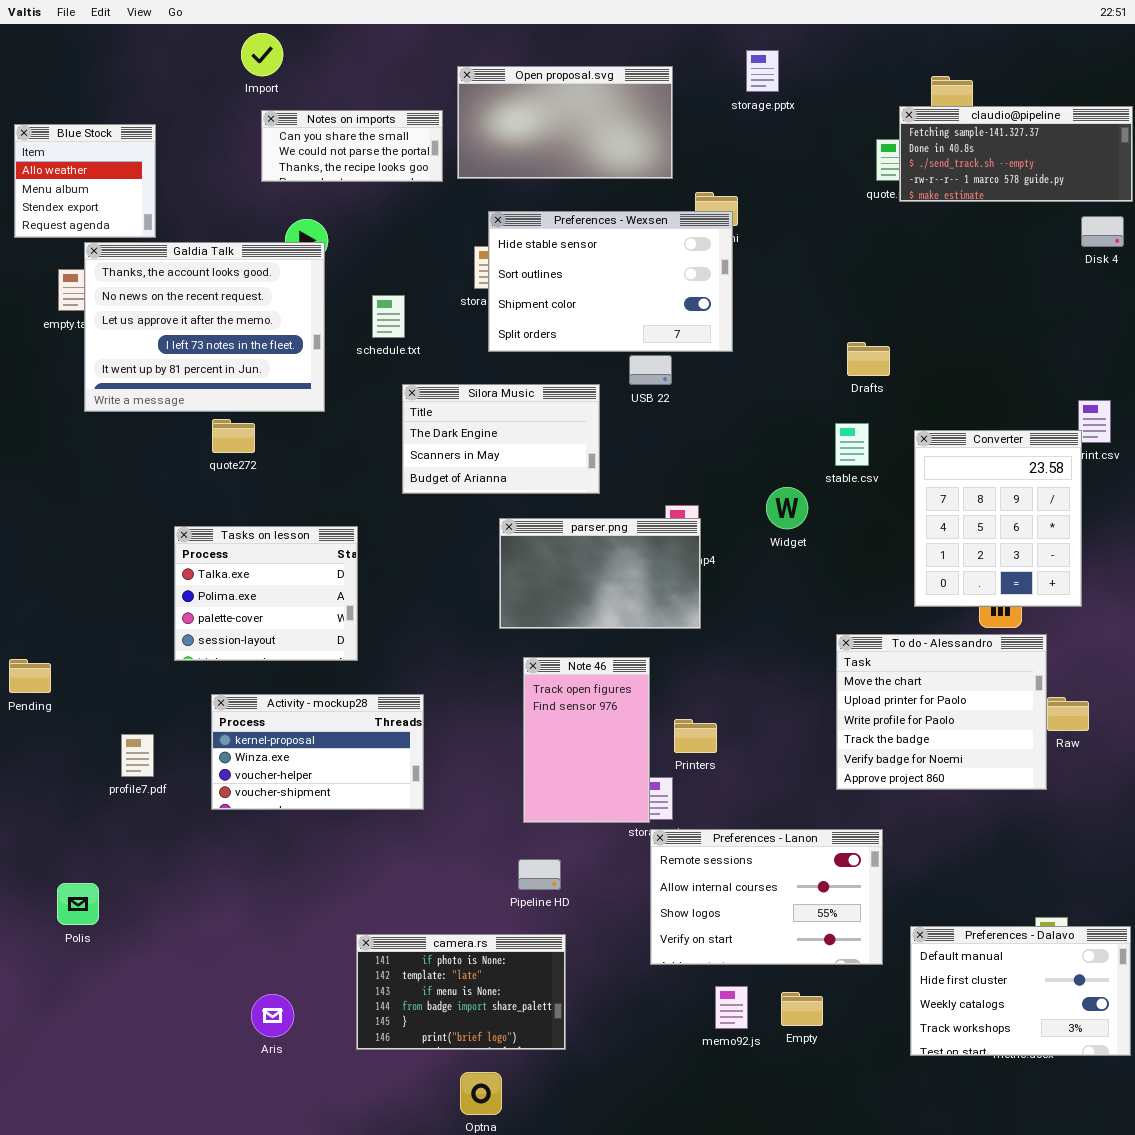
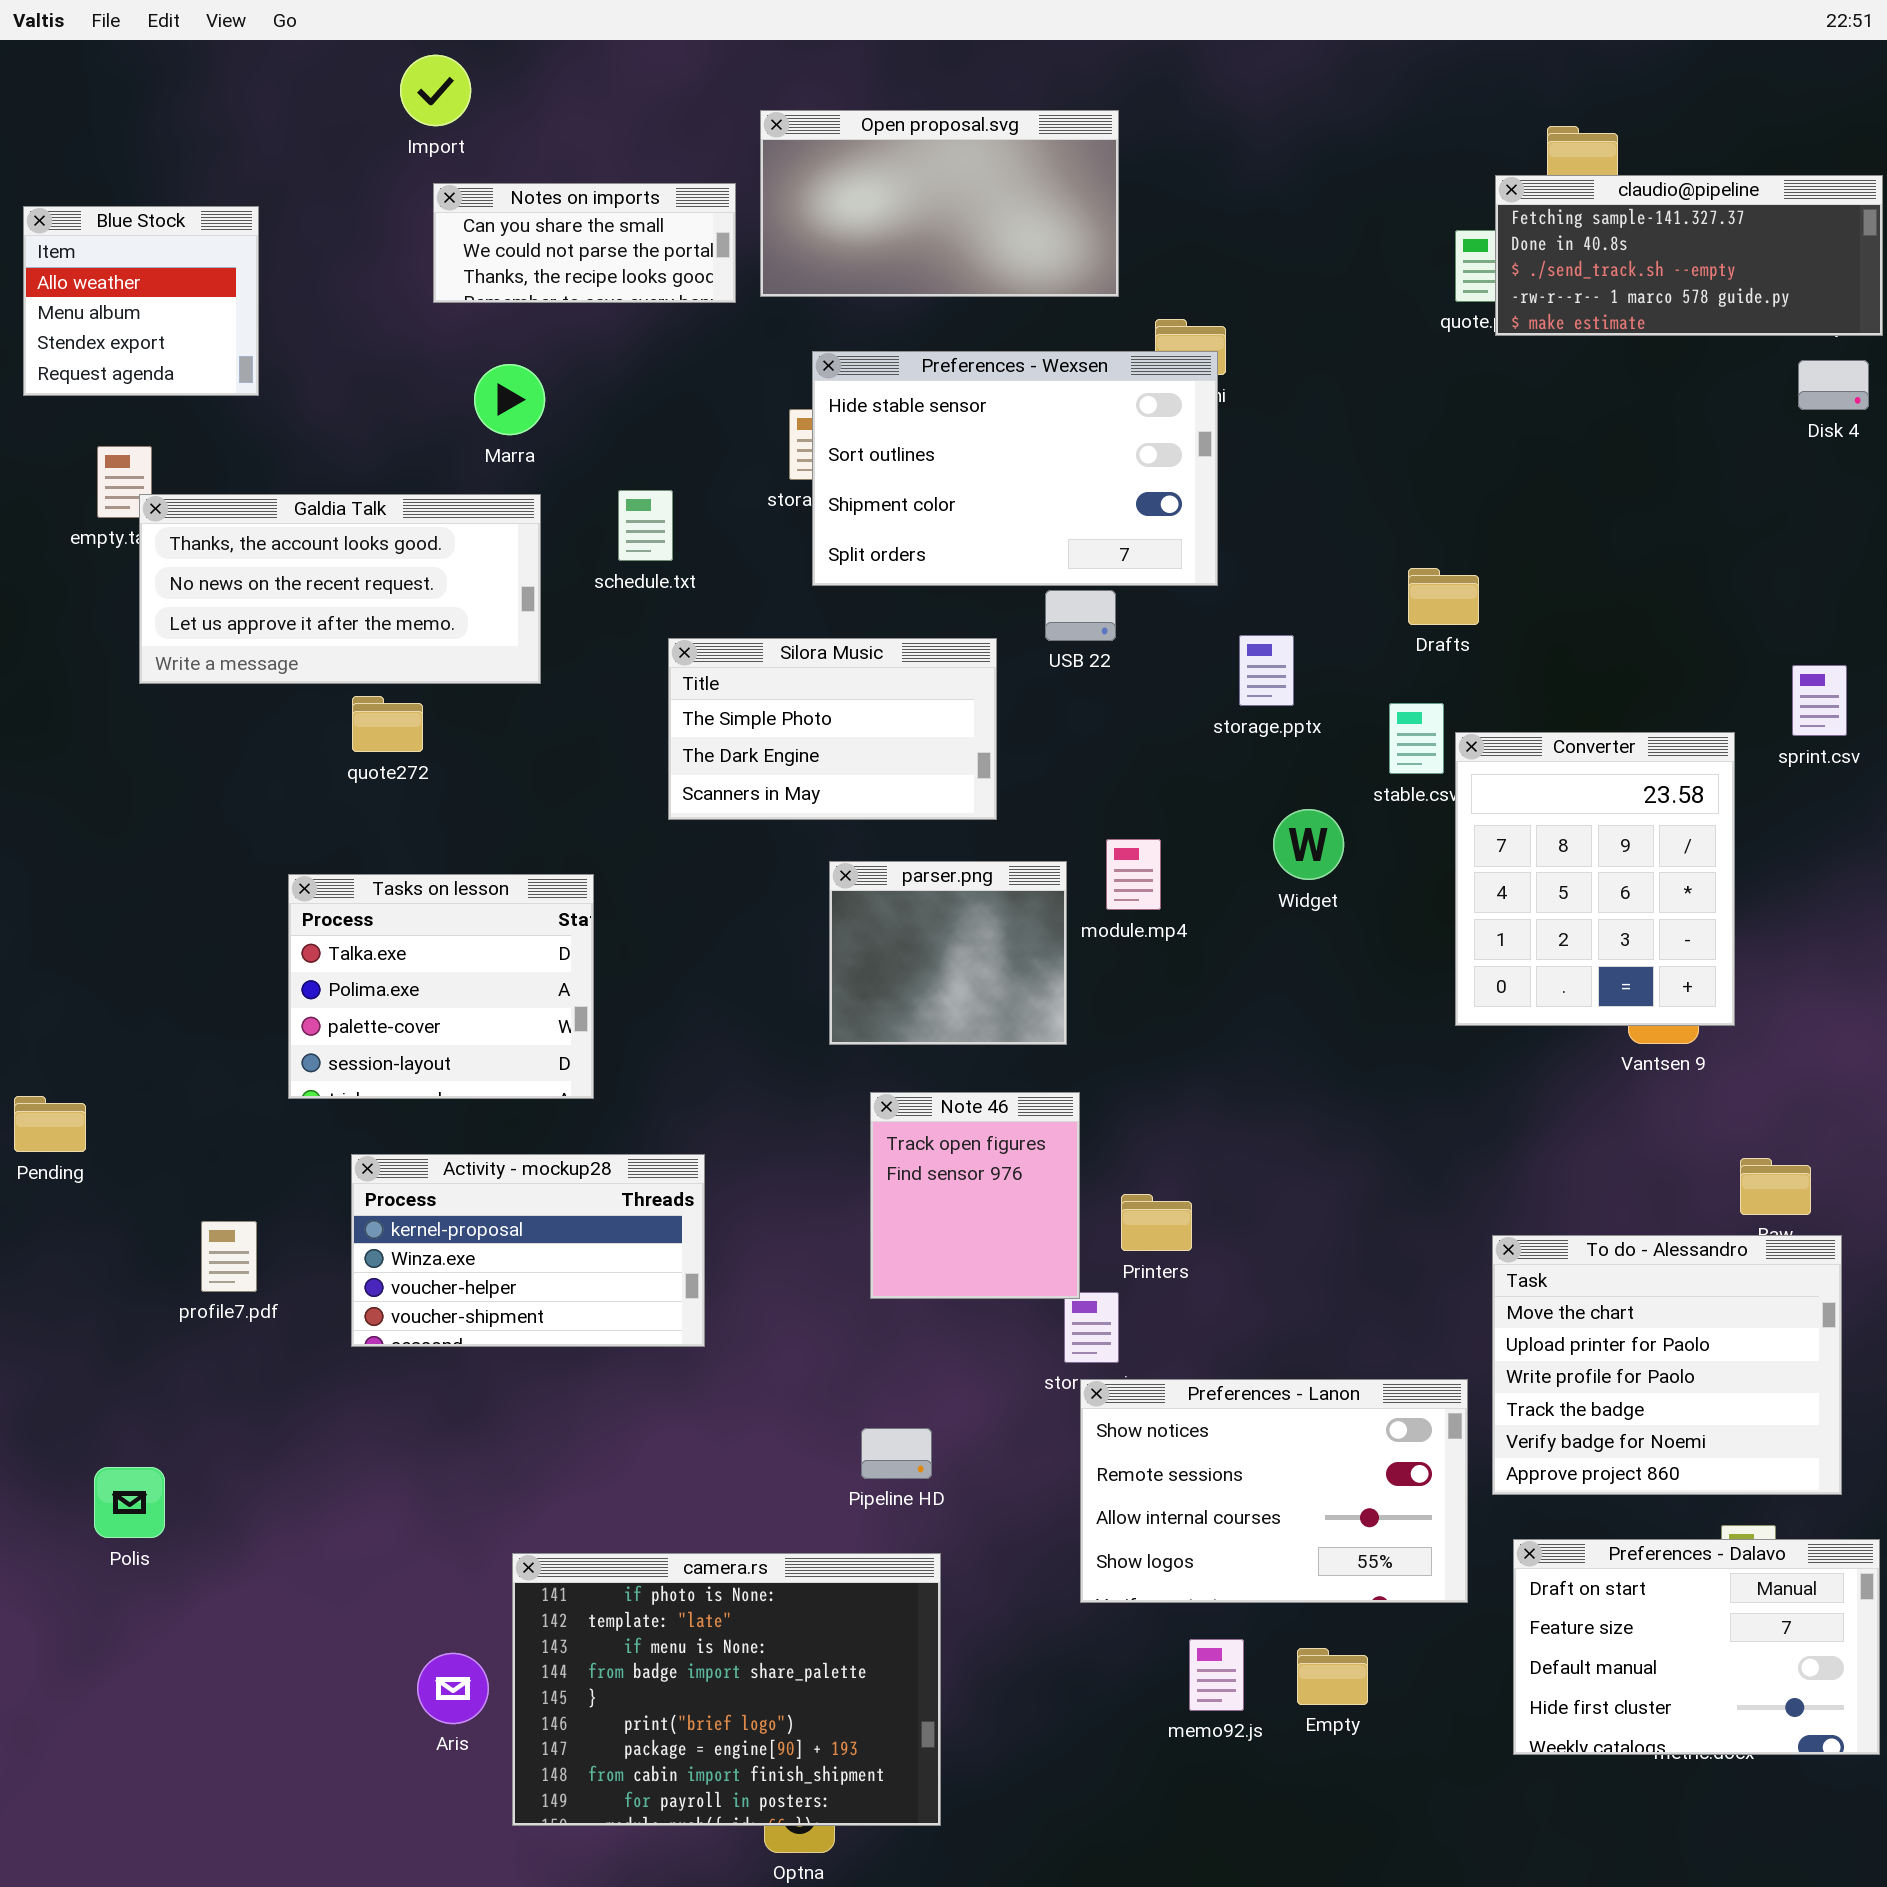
storage.pptx: [746,50,779,92] -> [1239,635,1294,706], moved
Galdia Talk: [84,242,325,412] -> [139,494,541,684], resized
Silora Music: [402,384,600,494] -> [668,638,997,820], scrolled up 1 row
Converter: [914,430,1082,607] -> [1455,732,1735,1026], moved
parser.png: [499,518,701,629] -> [829,861,1067,1045], resized
To do - Alessandro: [836,634,1047,790] -> [1492,1235,1842,1495], moved
Note 46: [523,657,650,823] -> [870,1092,1080,1299], resized
Preferences - Lanon: [650,829,883,965] -> [1080,1379,1468,1603], scrolled up 1 row
Preferences - Dalavo: [910,926,1131,1056] -> [1513,1539,1880,1755], scrolled up 2 rows
camera.rs: [356,934,566,1050] -> [512,1553,941,1826], resized

